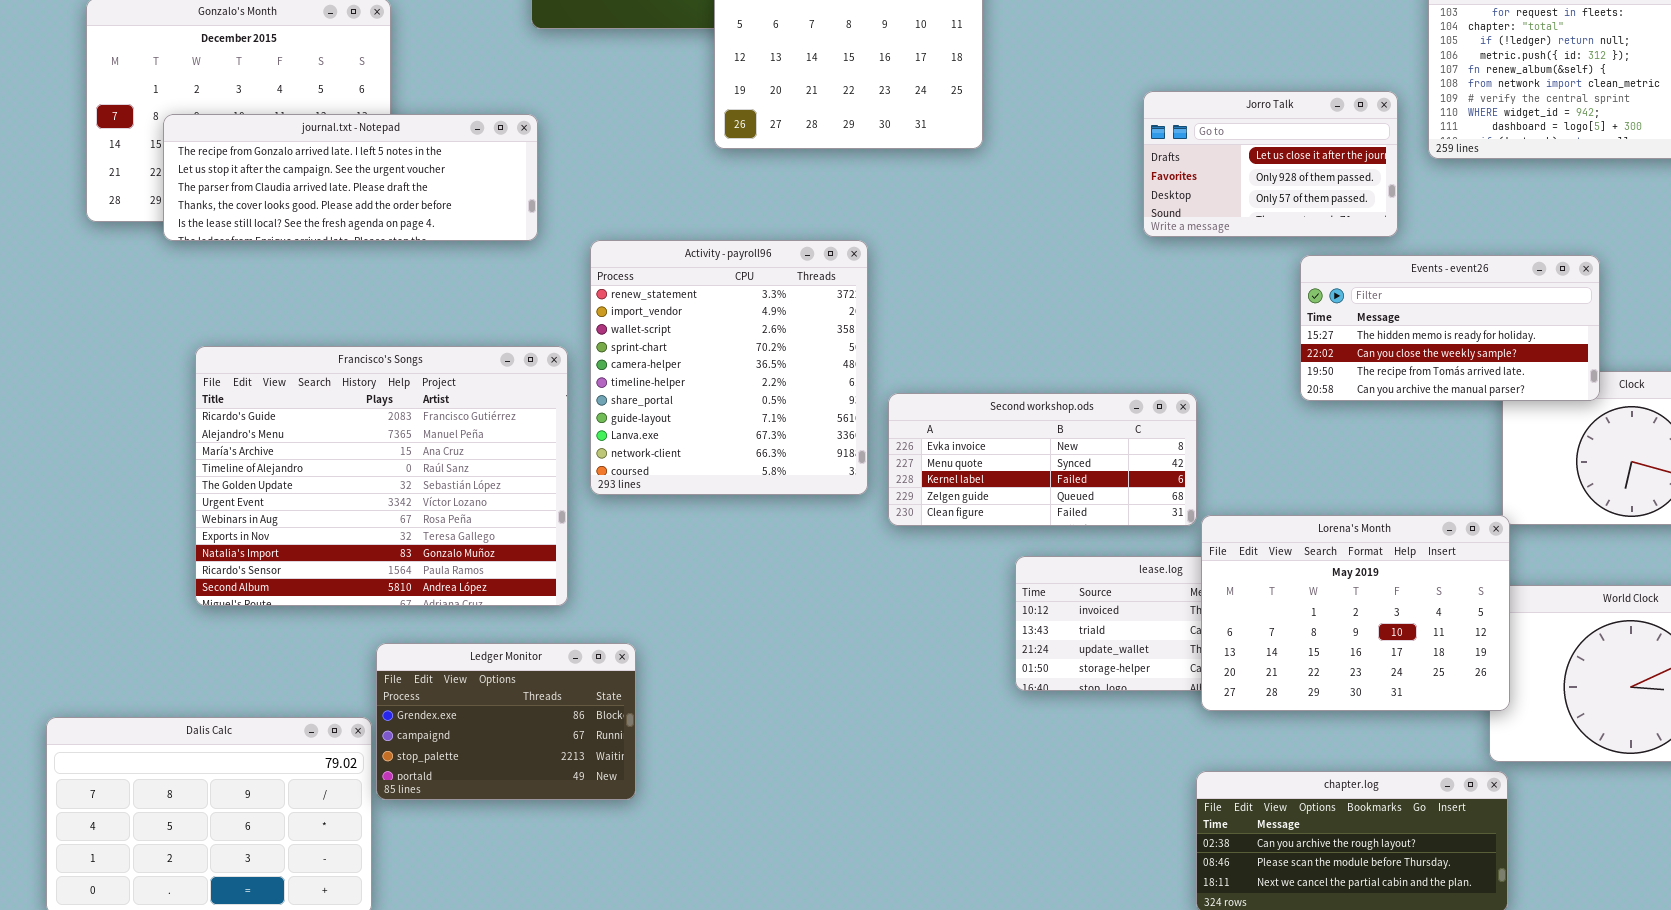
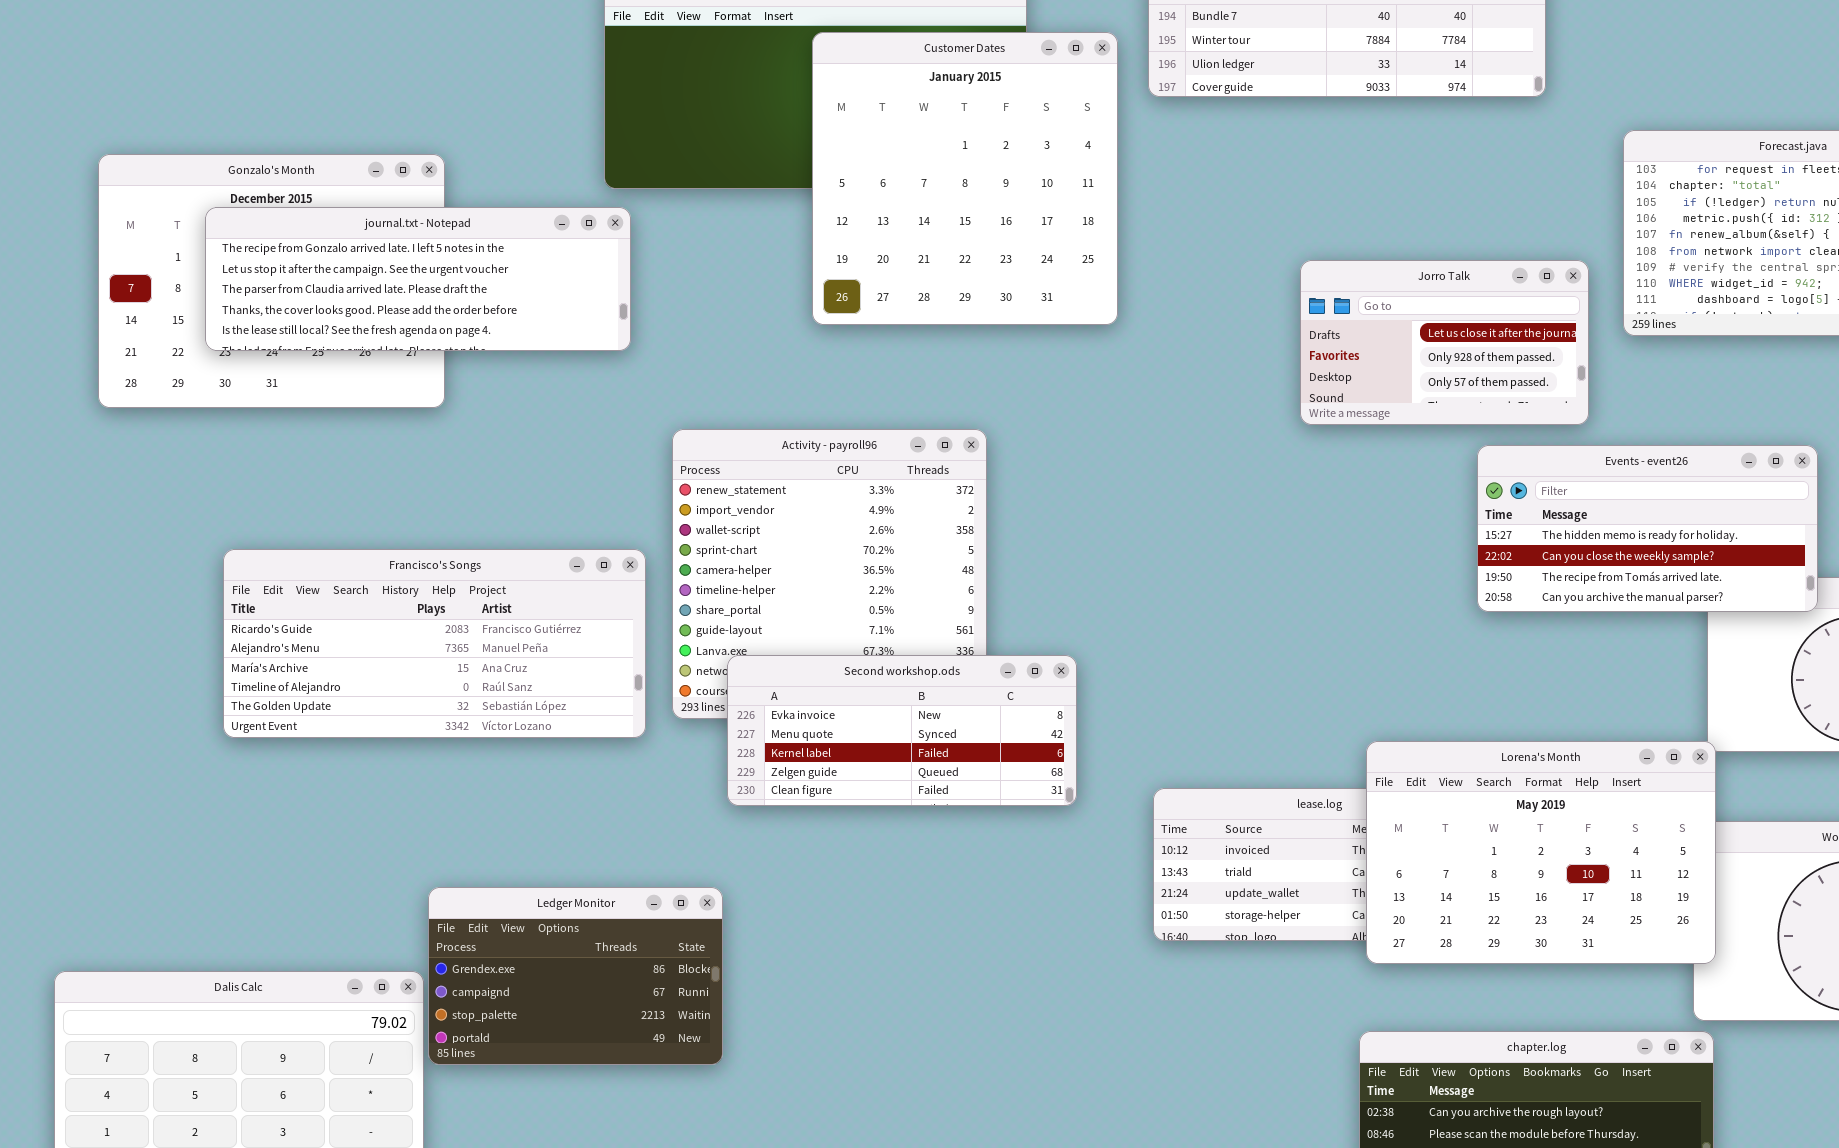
journal.txt - Notepad: [163,114,538,241] -> [205,207,631,351], moved
Francisco's Songs: [195,346,568,606] -> [223,549,646,738], resized
Second workshop.ods: [888,393,1197,526] -> [727,655,1077,806], moved

